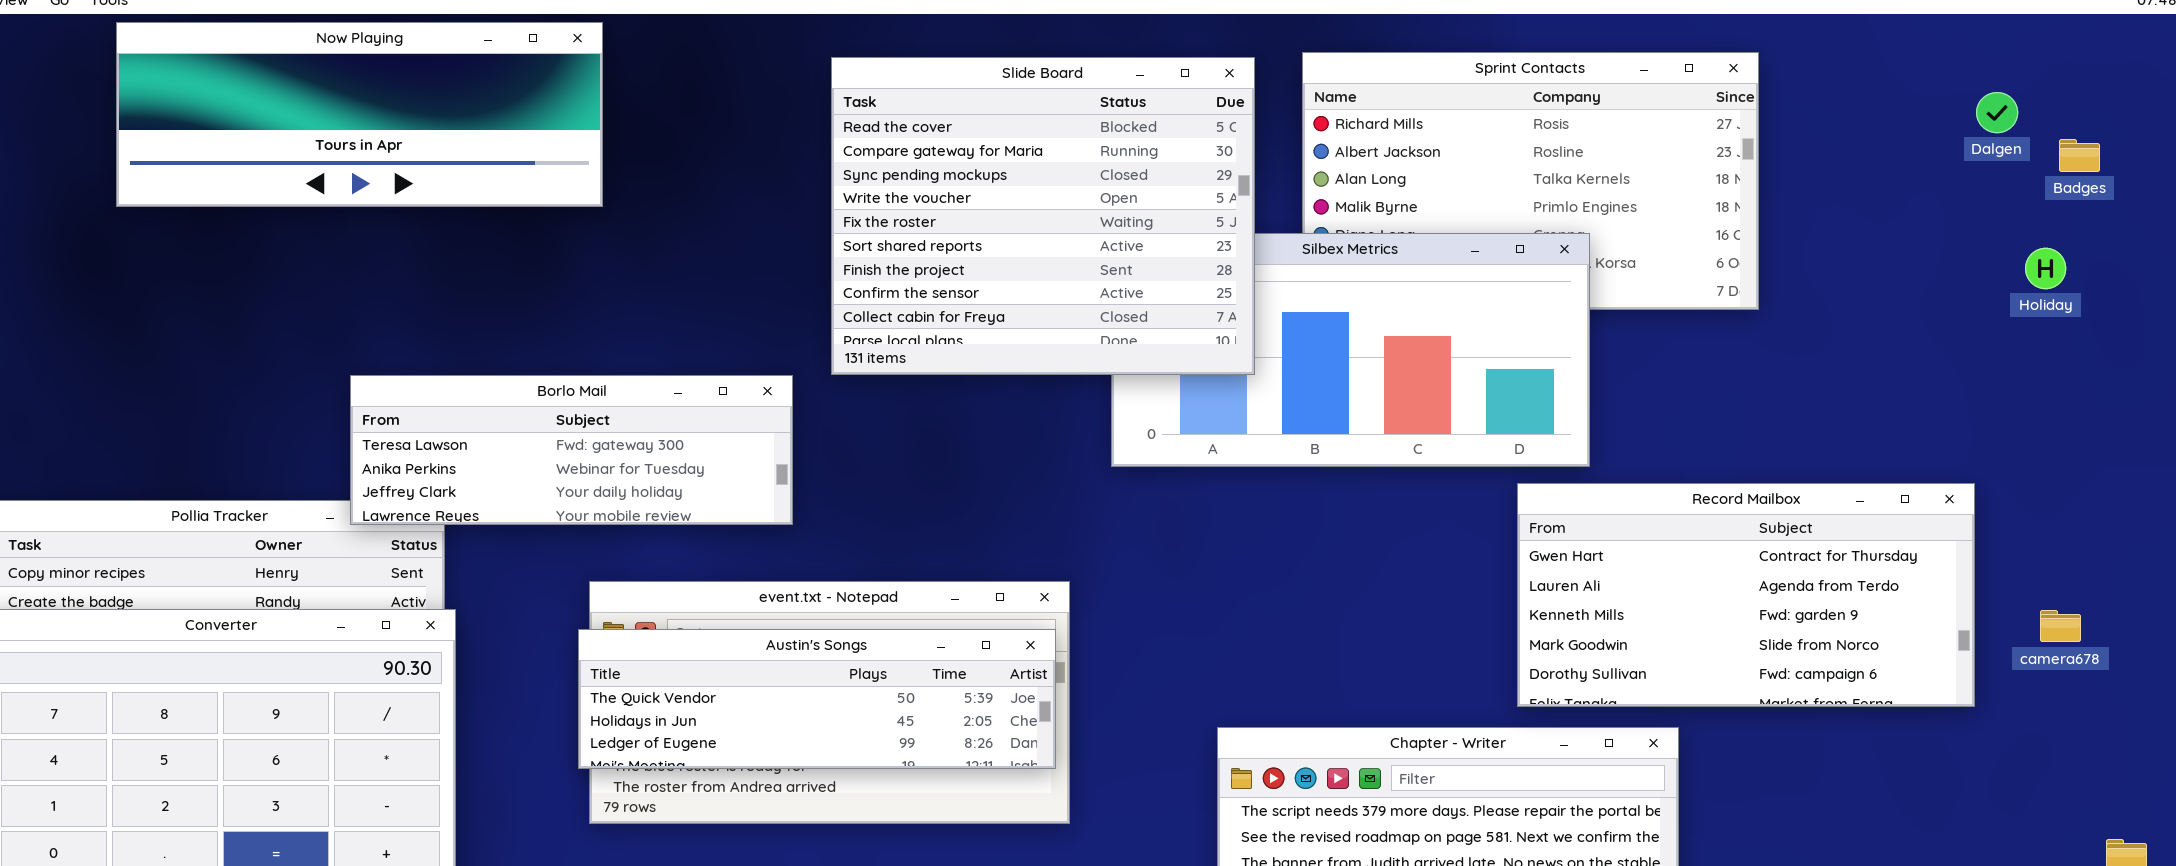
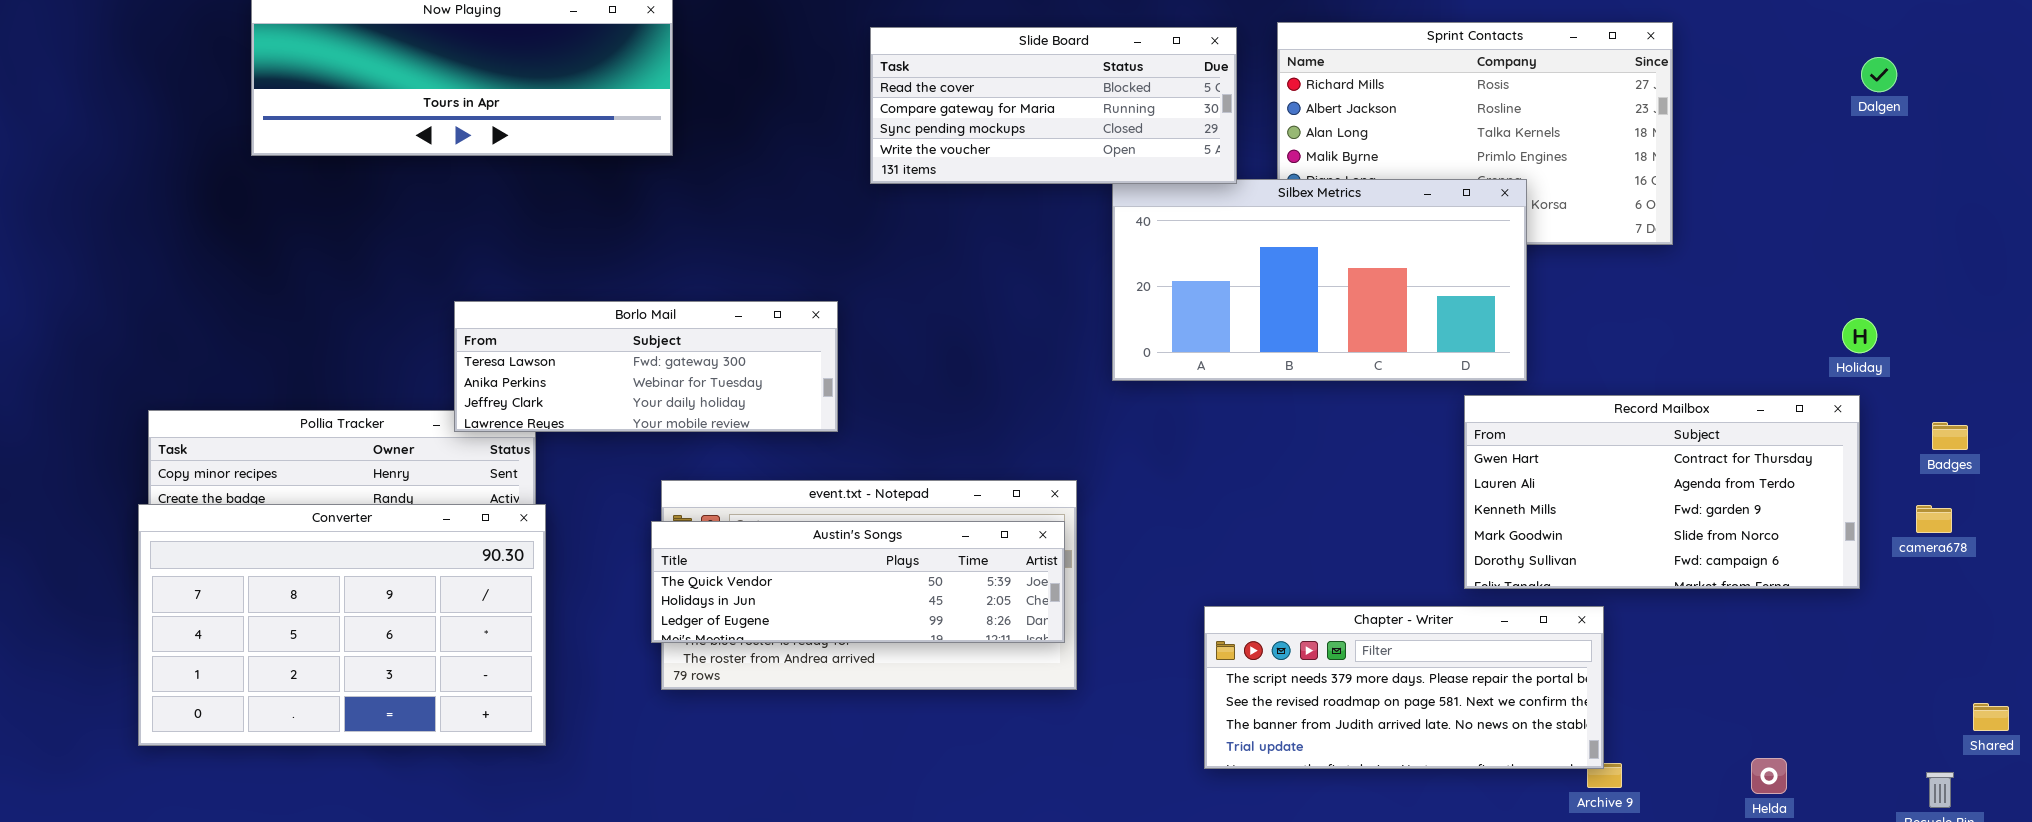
Slide Board: [831,57,1255,375] -> [870,27,1237,184], resized
Badges: [2059,139,2100,172] -> [1932,422,1968,450], moved
Holiday: [2025,248,2066,289] -> [1842,318,1877,353], moved

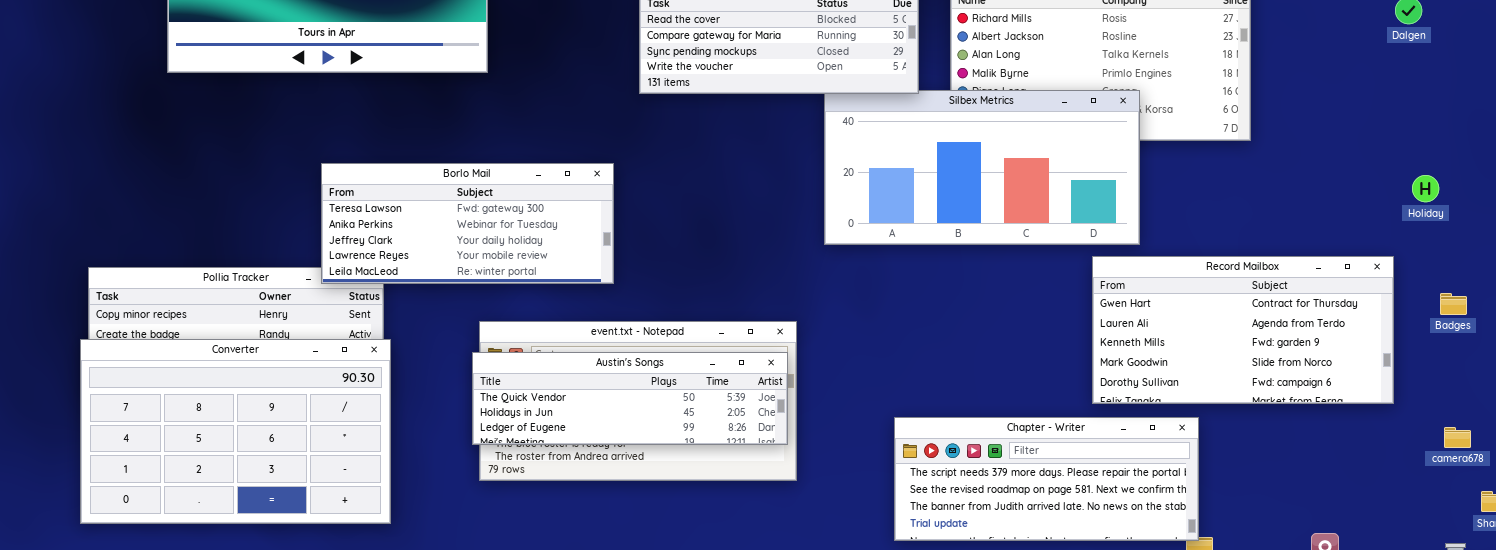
Borlo Mail: [454,301,838,432] -> [321,163,614,284], resized
Holiday: [1842,318,1877,353] -> [1412,175,1439,202], moved
Badges: [1932,422,1968,450] -> [1440,293,1467,315], moved
camera678: [1916,505,1952,533] -> [1444,427,1471,448], moved

